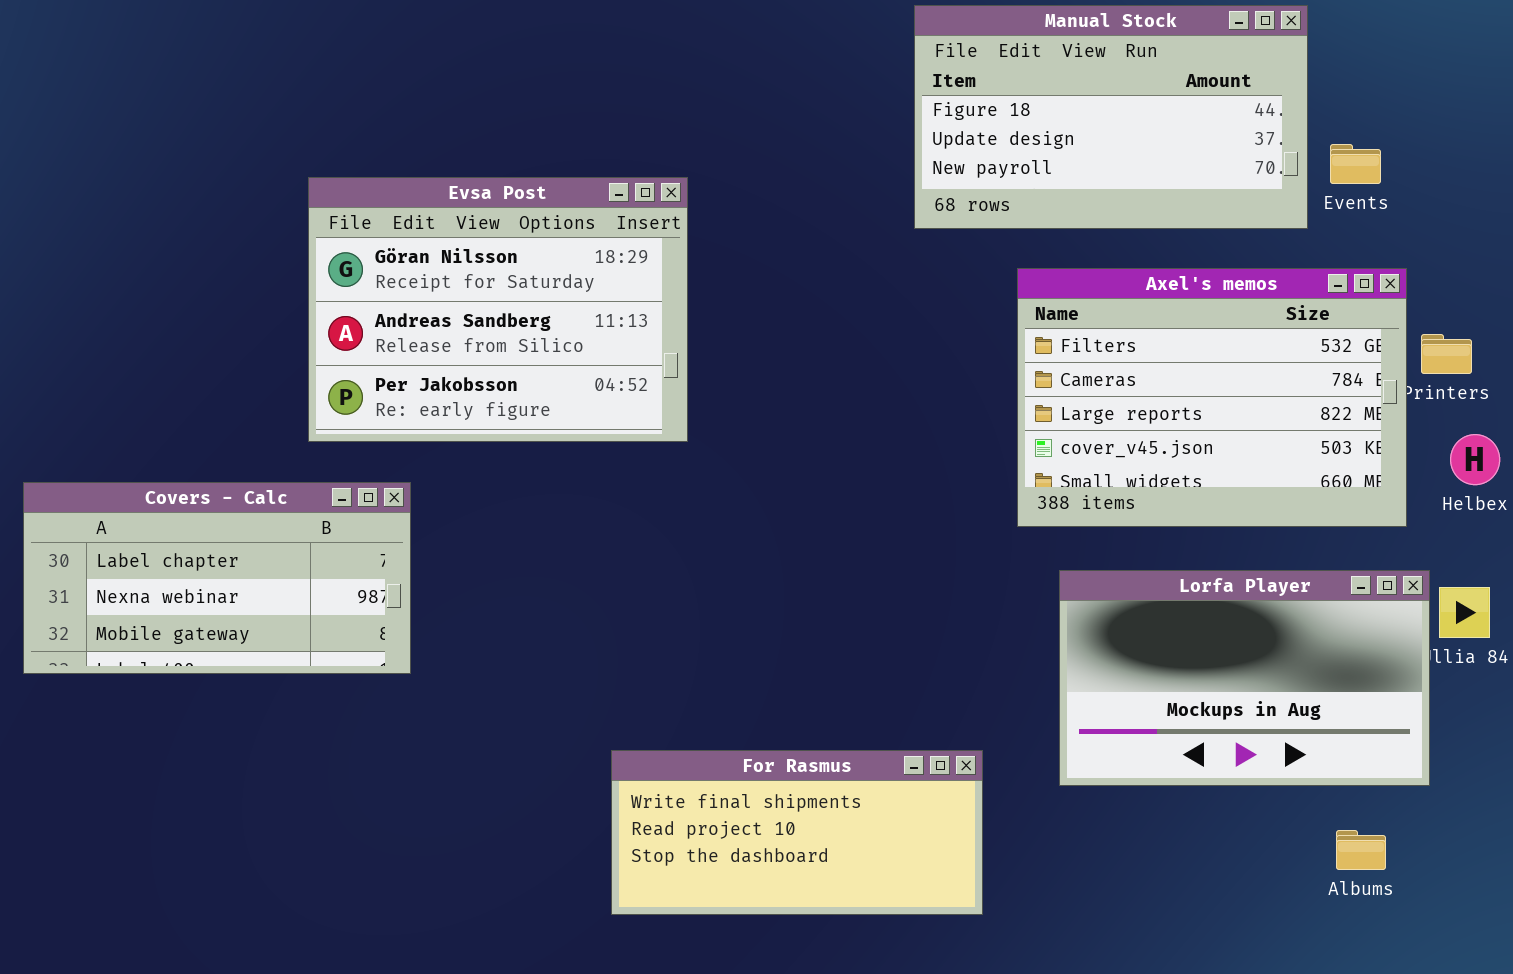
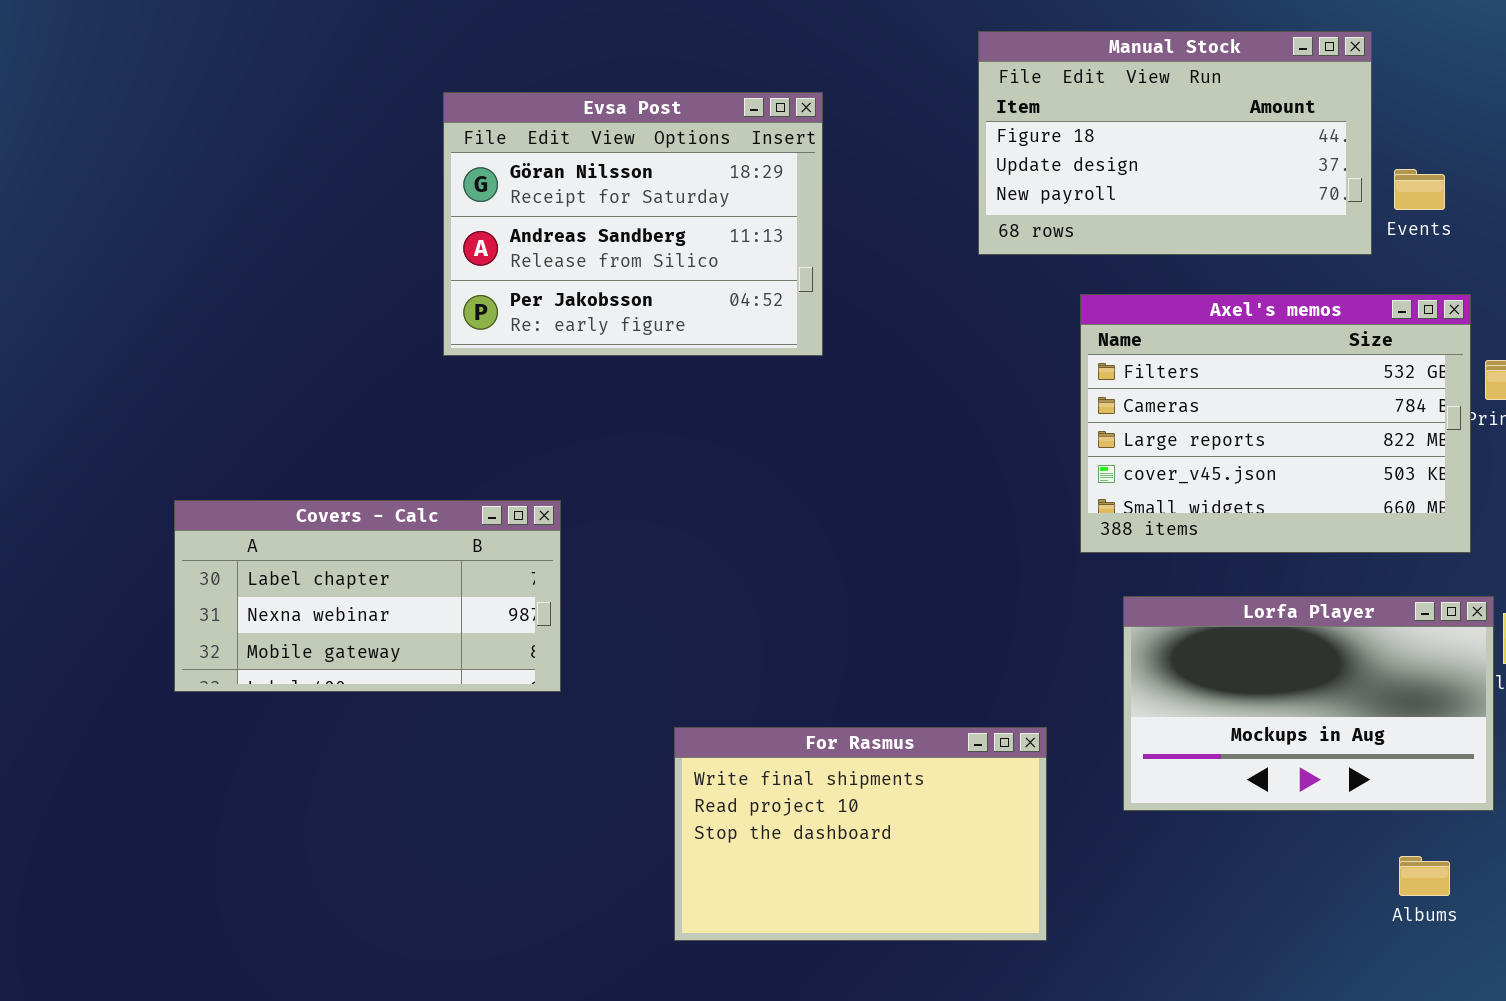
Evsa Post: [308,177,688,442] -> [443,92,823,356], moved
Covers - Calc: [23,482,411,674] -> [174,500,561,692], moved
For Rasmus: [611,750,983,915] -> [674,727,1047,941], resized

